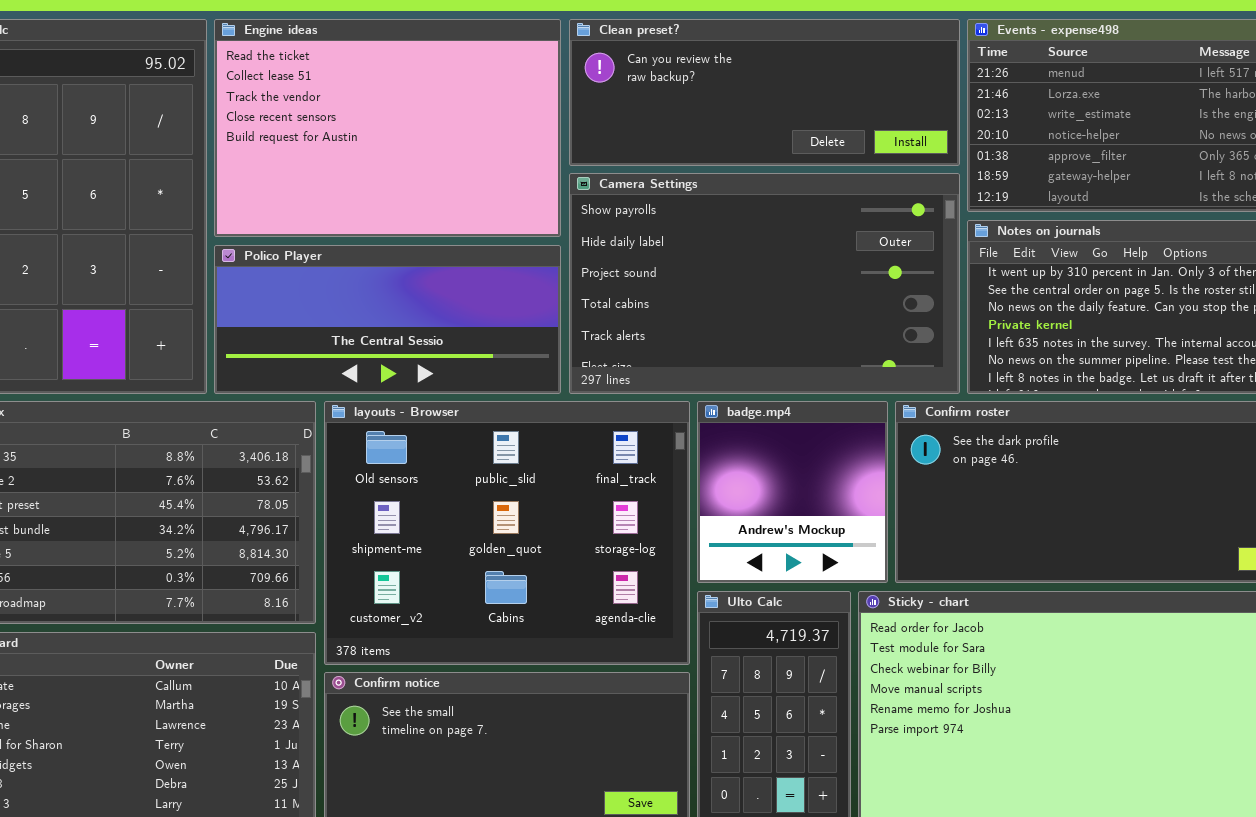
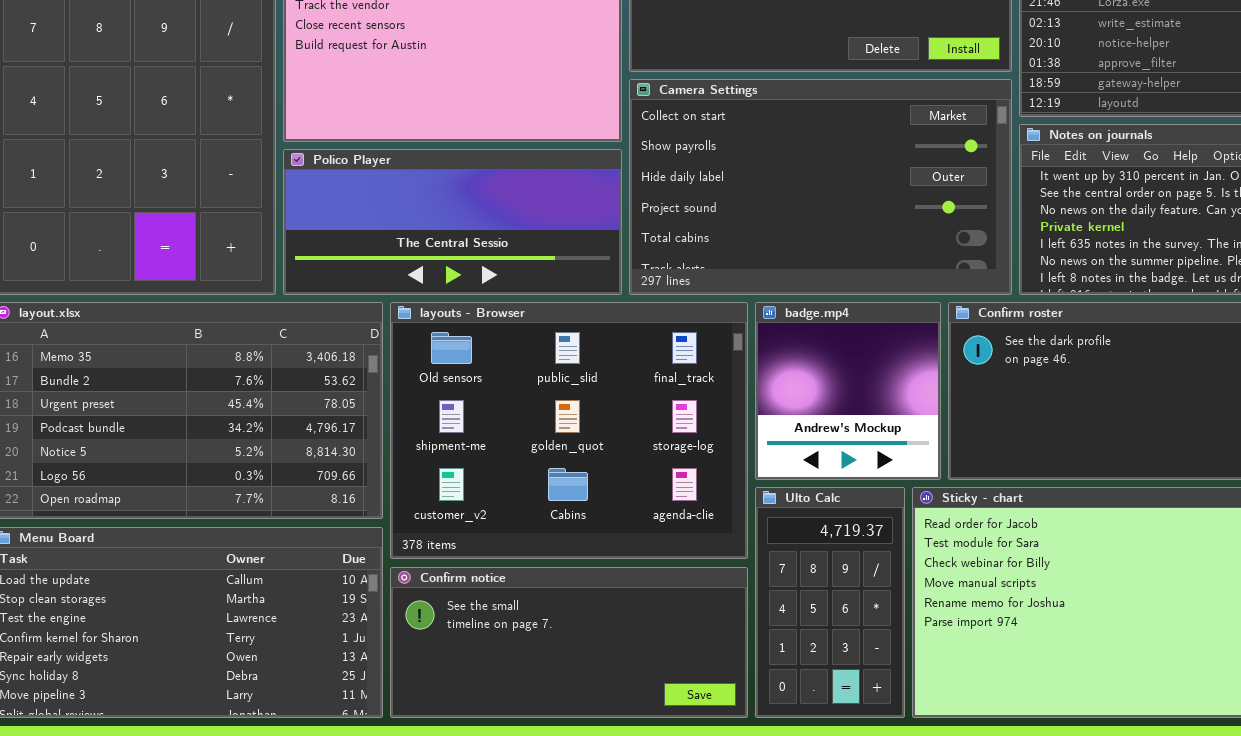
Camera Settings: [569,173,960,394] -> [629,79,1012,295], scrolled up 1 row

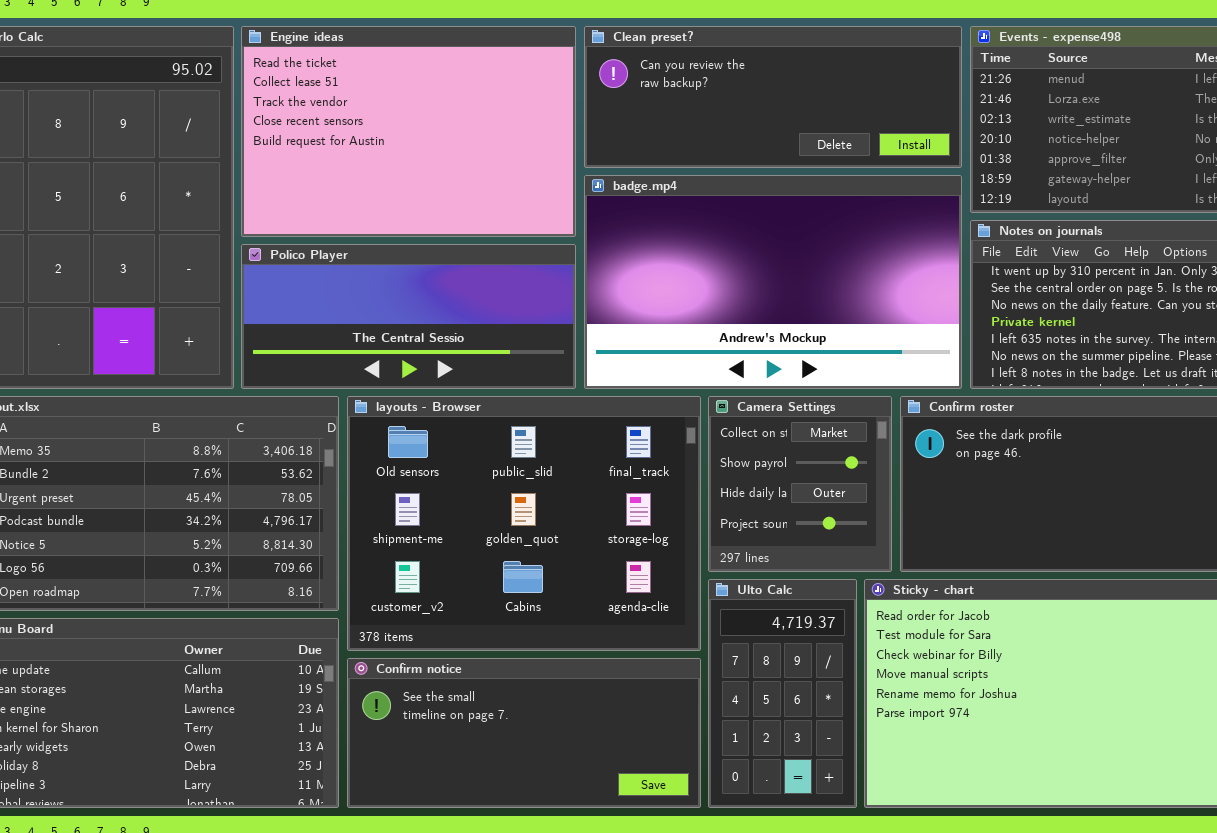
Camera Settings: [629,79,1012,295] -> [708,396,892,572], moved, resized
badge.mp4: [755,302,941,480] -> [584,175,962,389], moved, resized

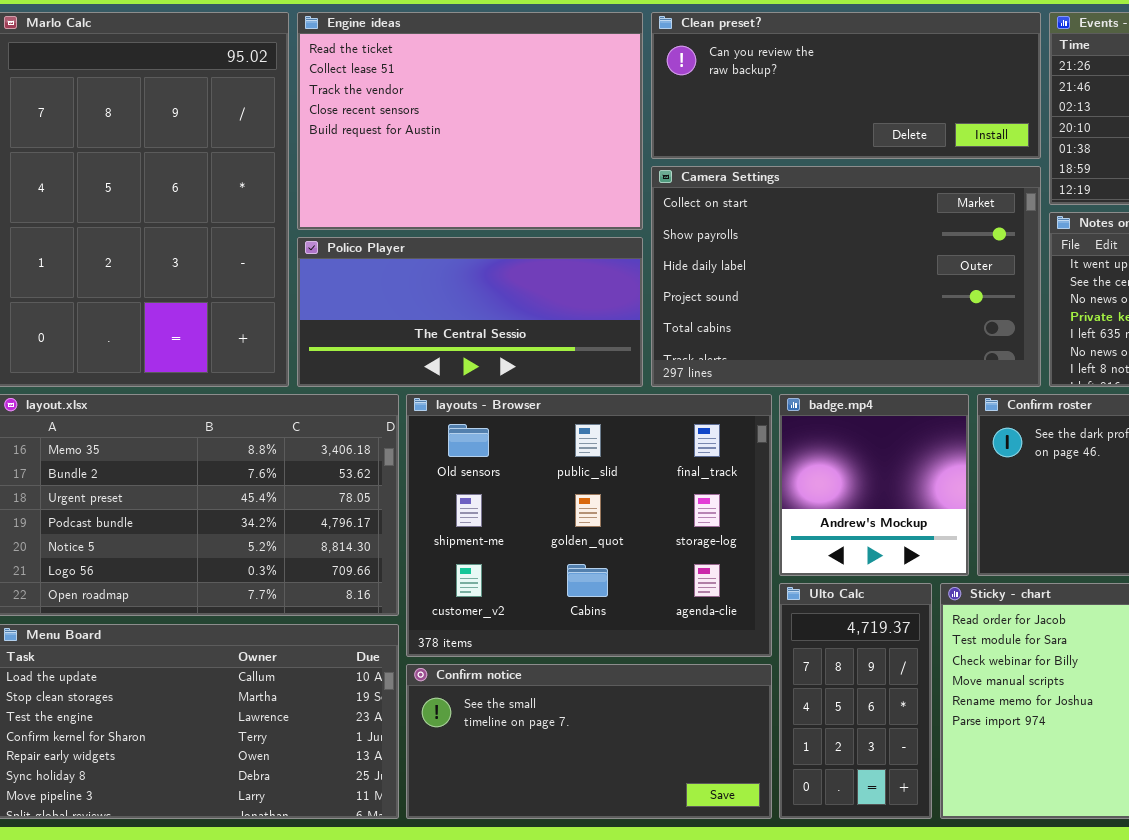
badge.mp4: [584,175,962,389] -> [779,394,969,576], moved, resized
Camera Settings: [708,396,892,572] -> [651,166,1041,387], moved, resized

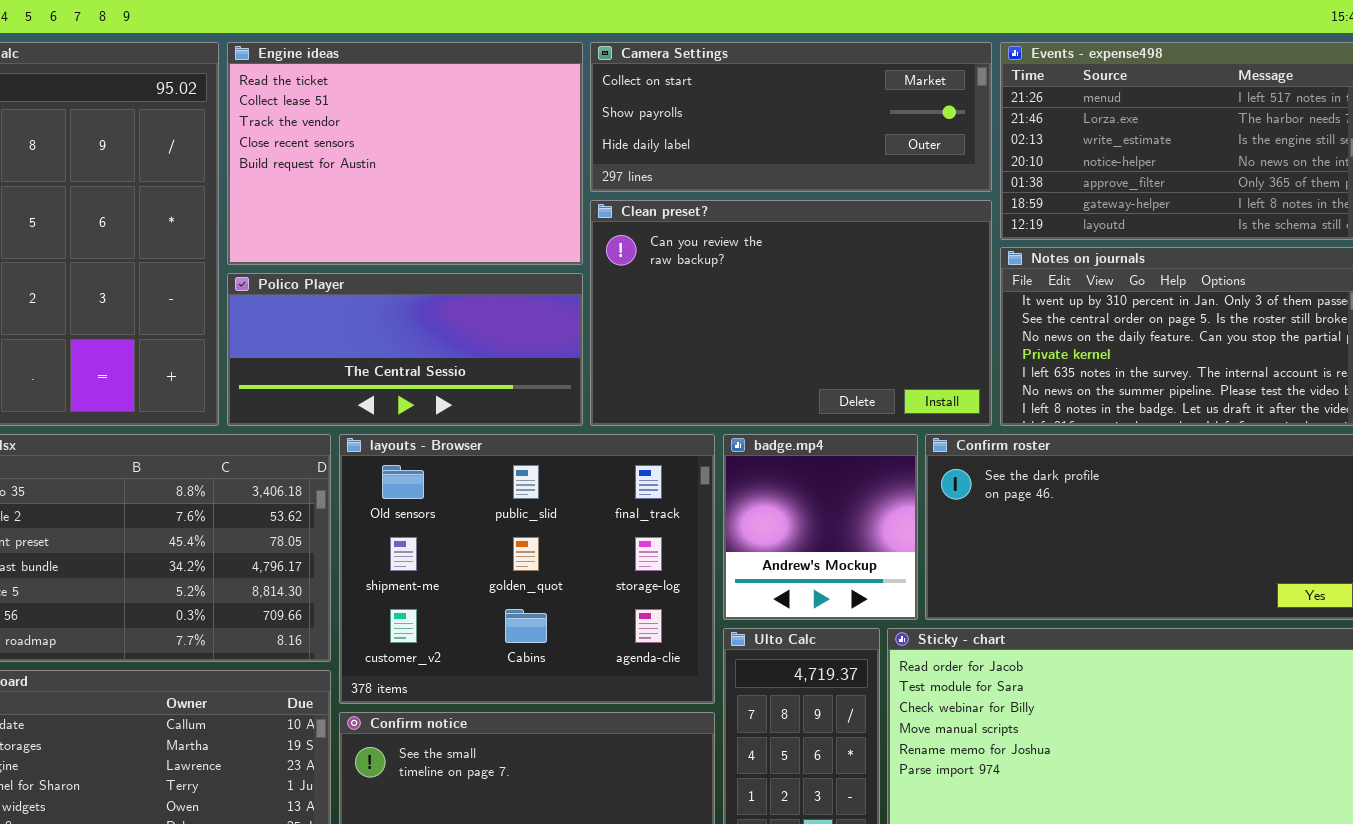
Clean preset?: [651,12,1041,159] -> [590,200,992,426], moved, resized
Camera Settings: [651,166,1041,387] -> [590,42,992,192], moved, resized

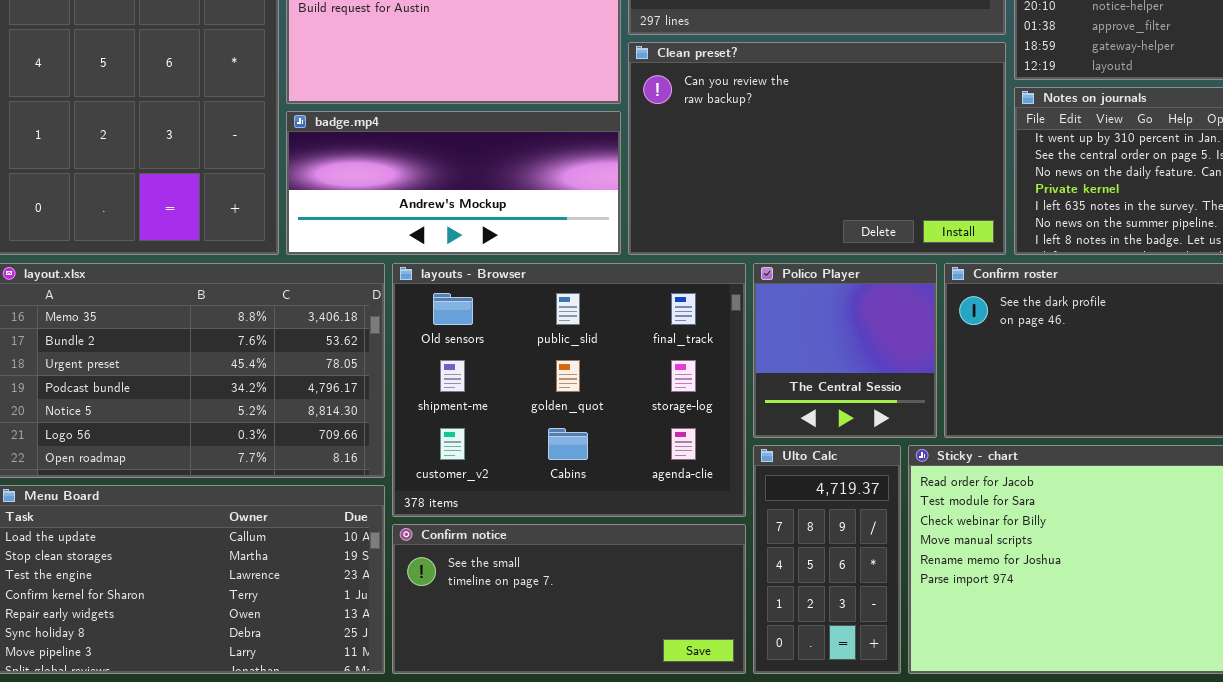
Polico Player: [227,273,583,426] -> [753,263,937,438], moved, resized
badge.mp4: [723,434,918,620] -> [286,111,621,255], moved, resized

